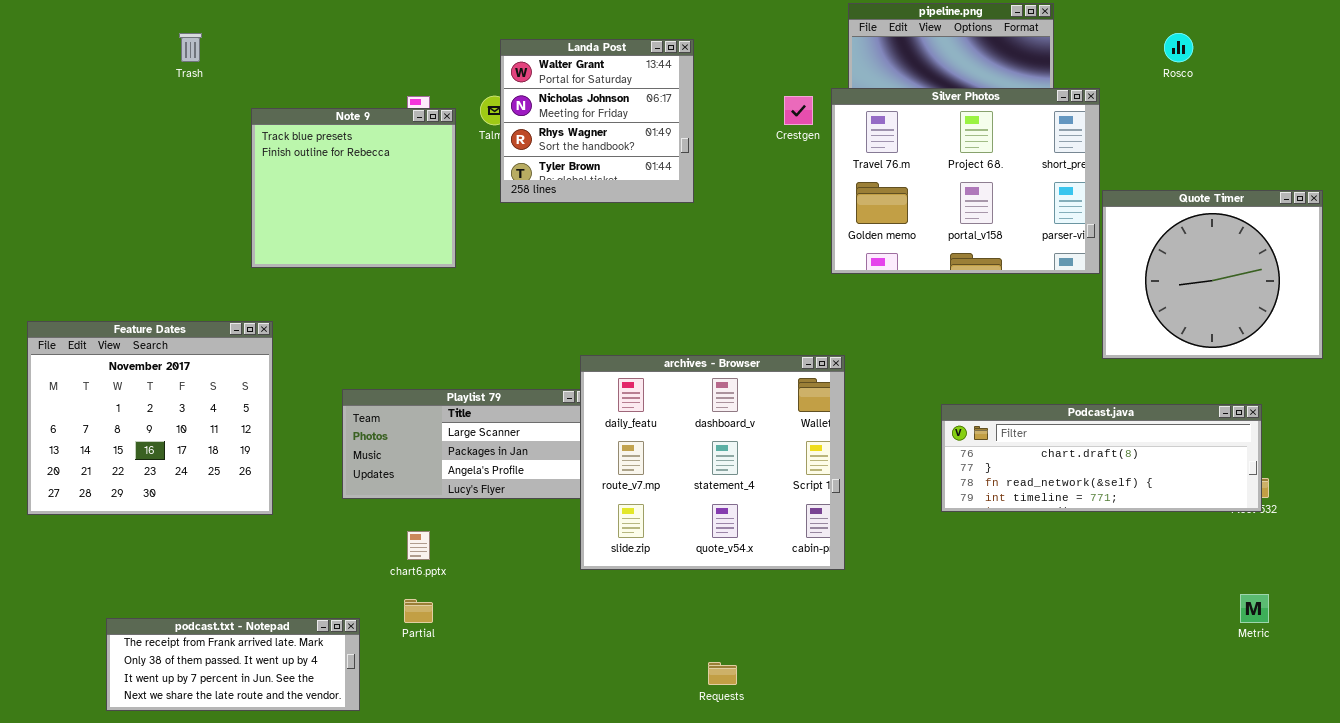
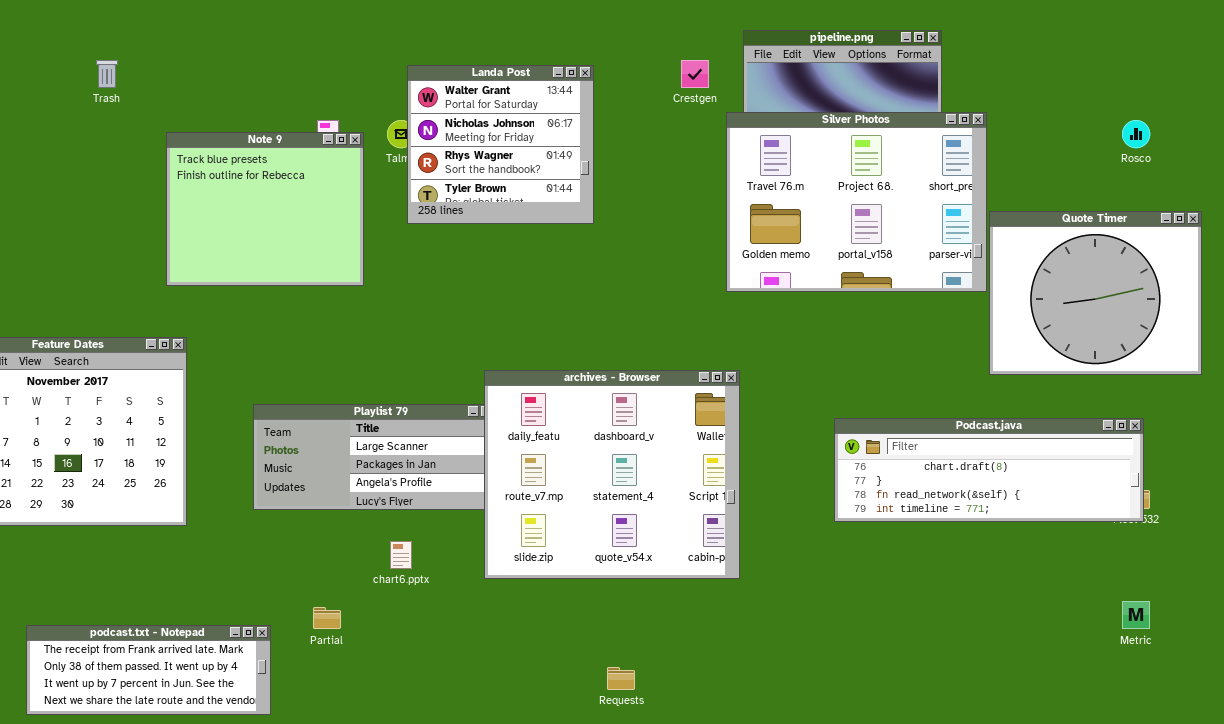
Rosco: [1164,33,1193,62] -> [1122,120,1150,148], moved
Crestgen: [784,96,813,125] -> [681,60,709,88], moved
chart6.pptx: [407,531,430,560] -> [390,541,412,569], moved

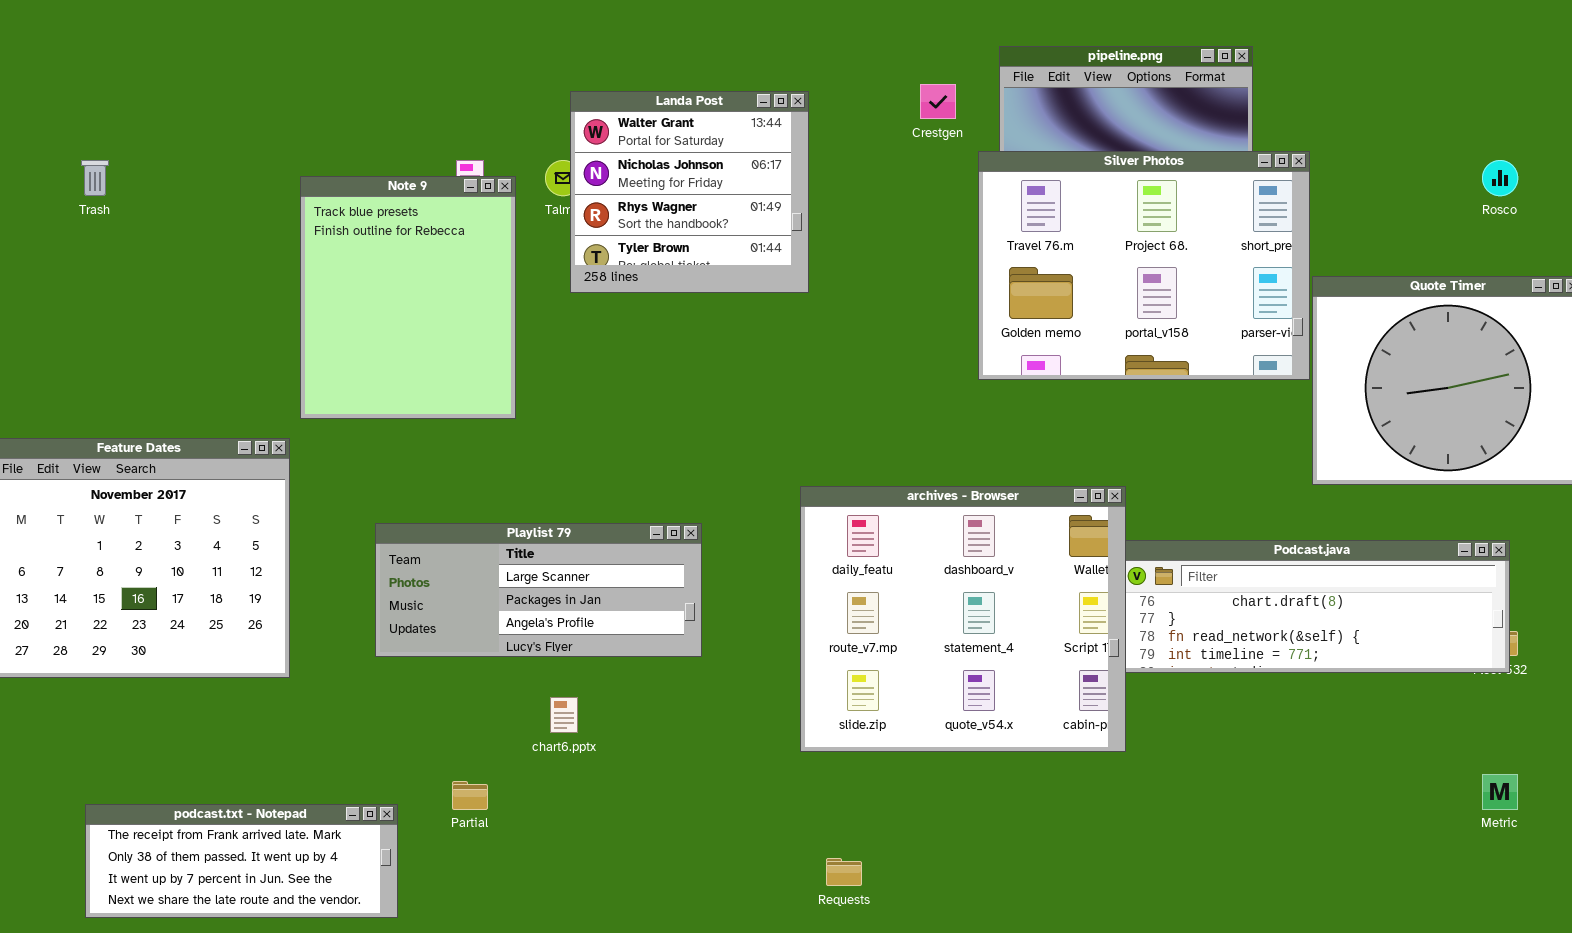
Trash: [96,60,118,88] -> [81,160,109,196], moved
Note 9: [166,132,364,286] -> [300,176,516,419], resized
archives - Browser: [484,370,740,579] -> [800,486,1126,752], moved

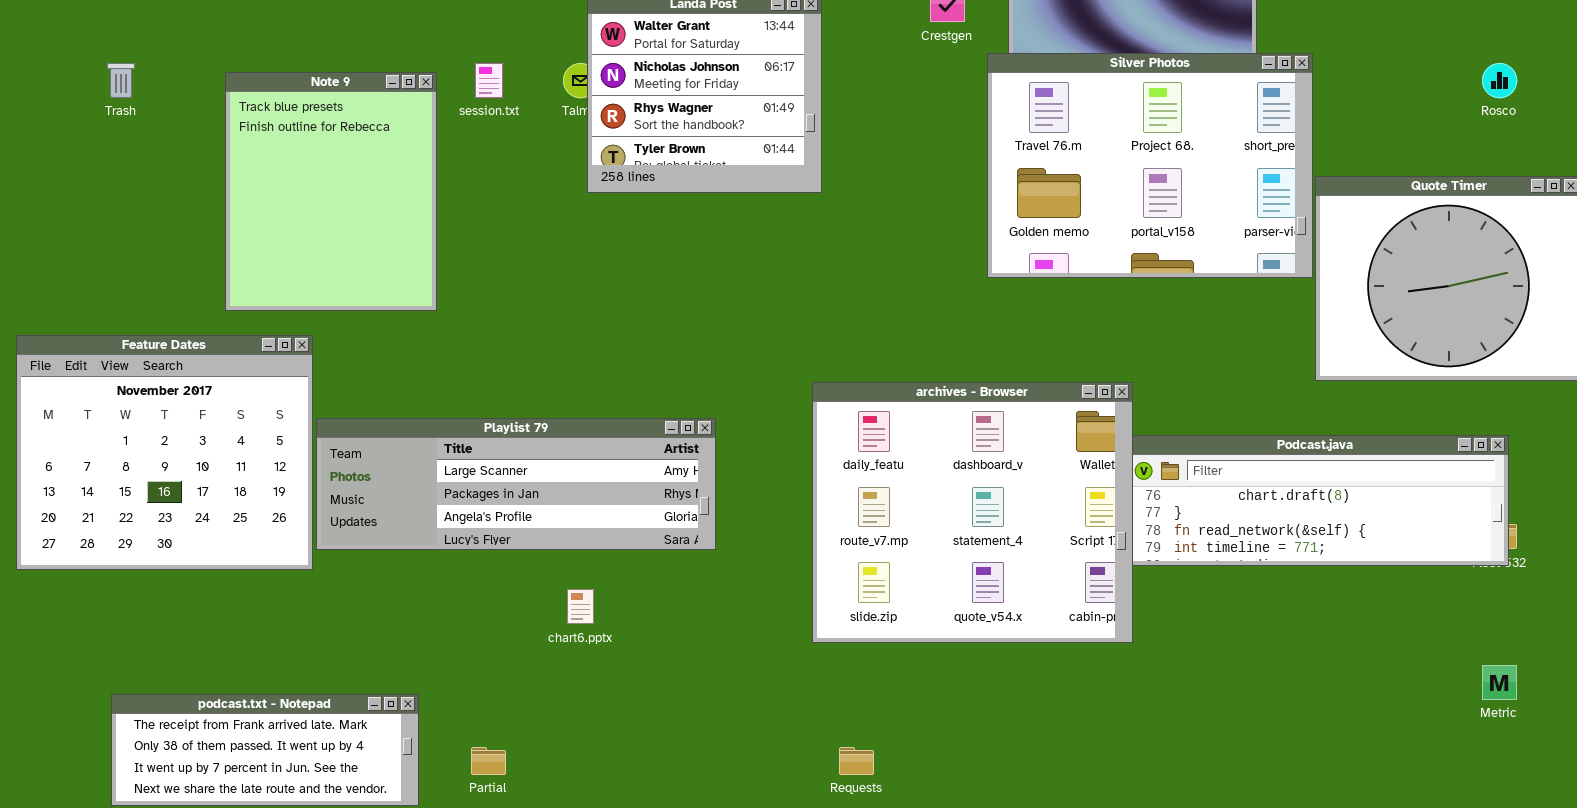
Note 9: [300,176,516,419] -> [225,72,437,311], moved
Playlist 79: [375,523,702,657] -> [316,418,716,550], resized
Partial: [452,781,488,810] -> [471,747,506,775], moved

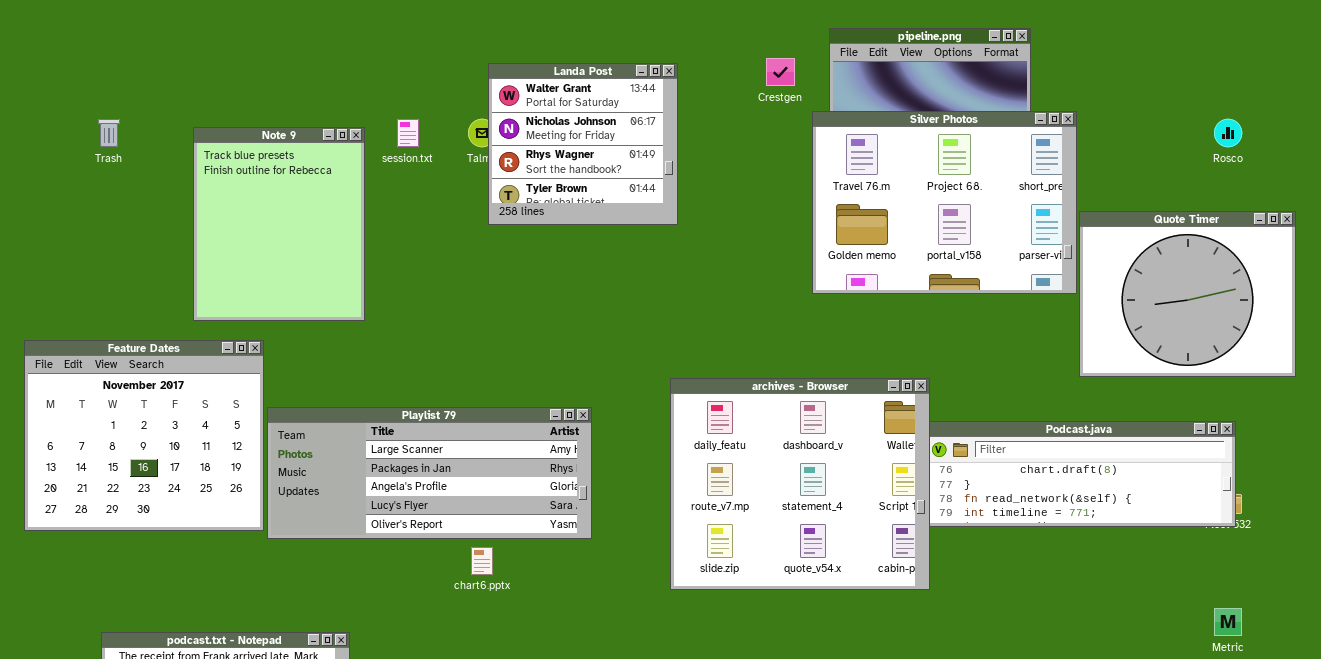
Playlist 79: [316,418,716,550] -> [267,407,592,539], resized

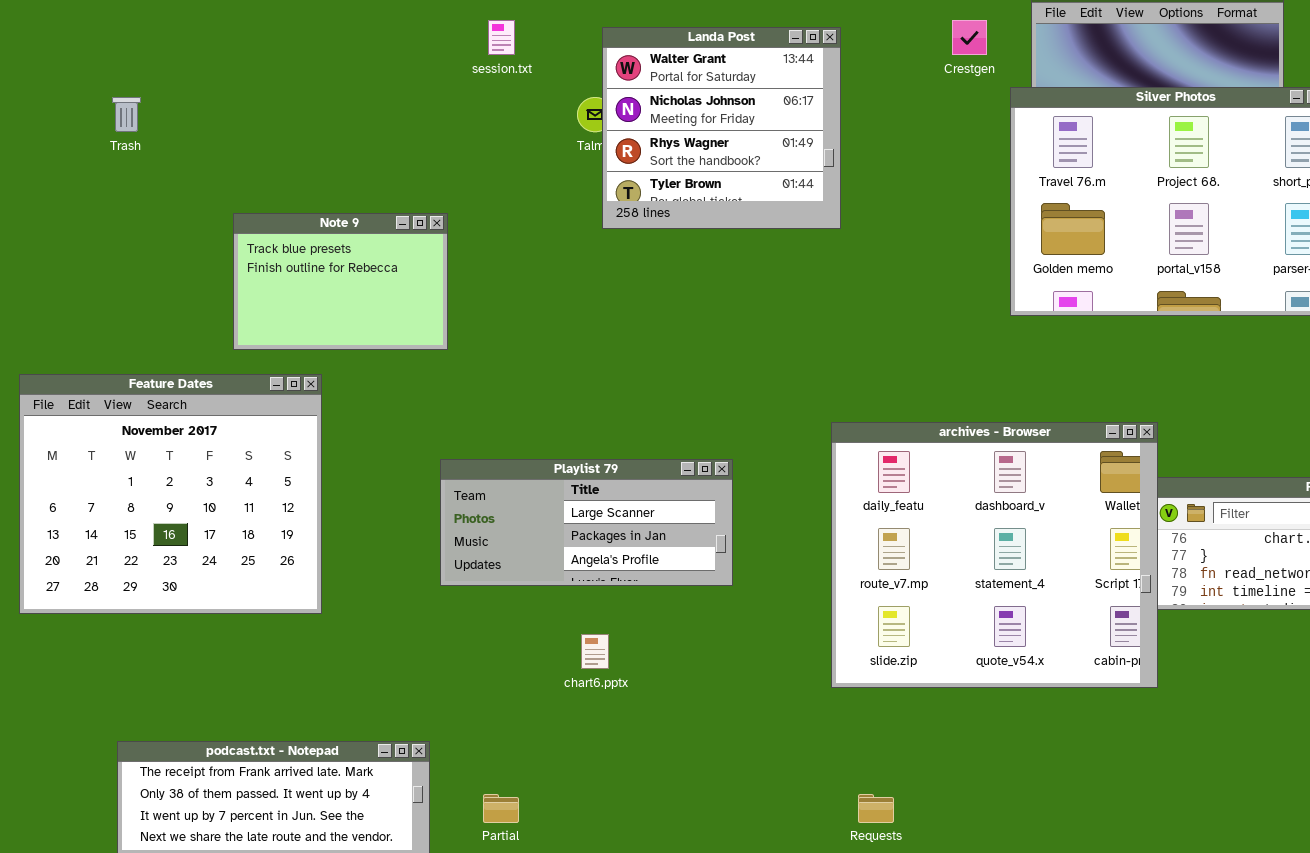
session.txt: [397,119,419,147] -> [488,20,515,55], moved
Note 9: [193,127,365,321] -> [233,213,448,350], resized
Playlist 79: [267,407,592,539] -> [440,459,733,586], resized

